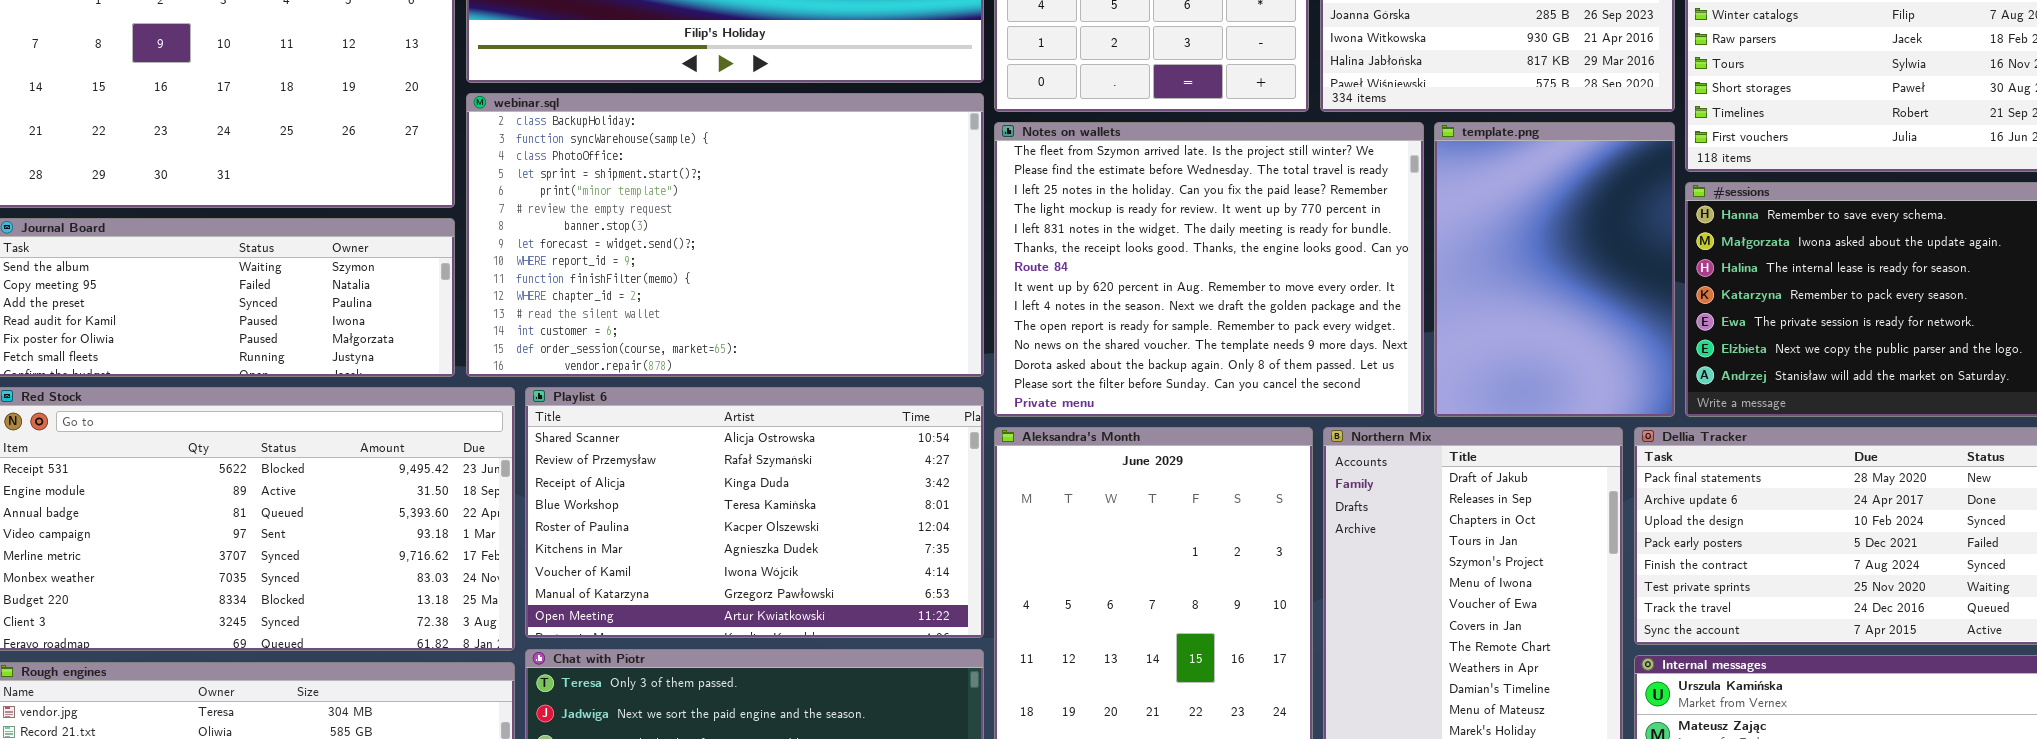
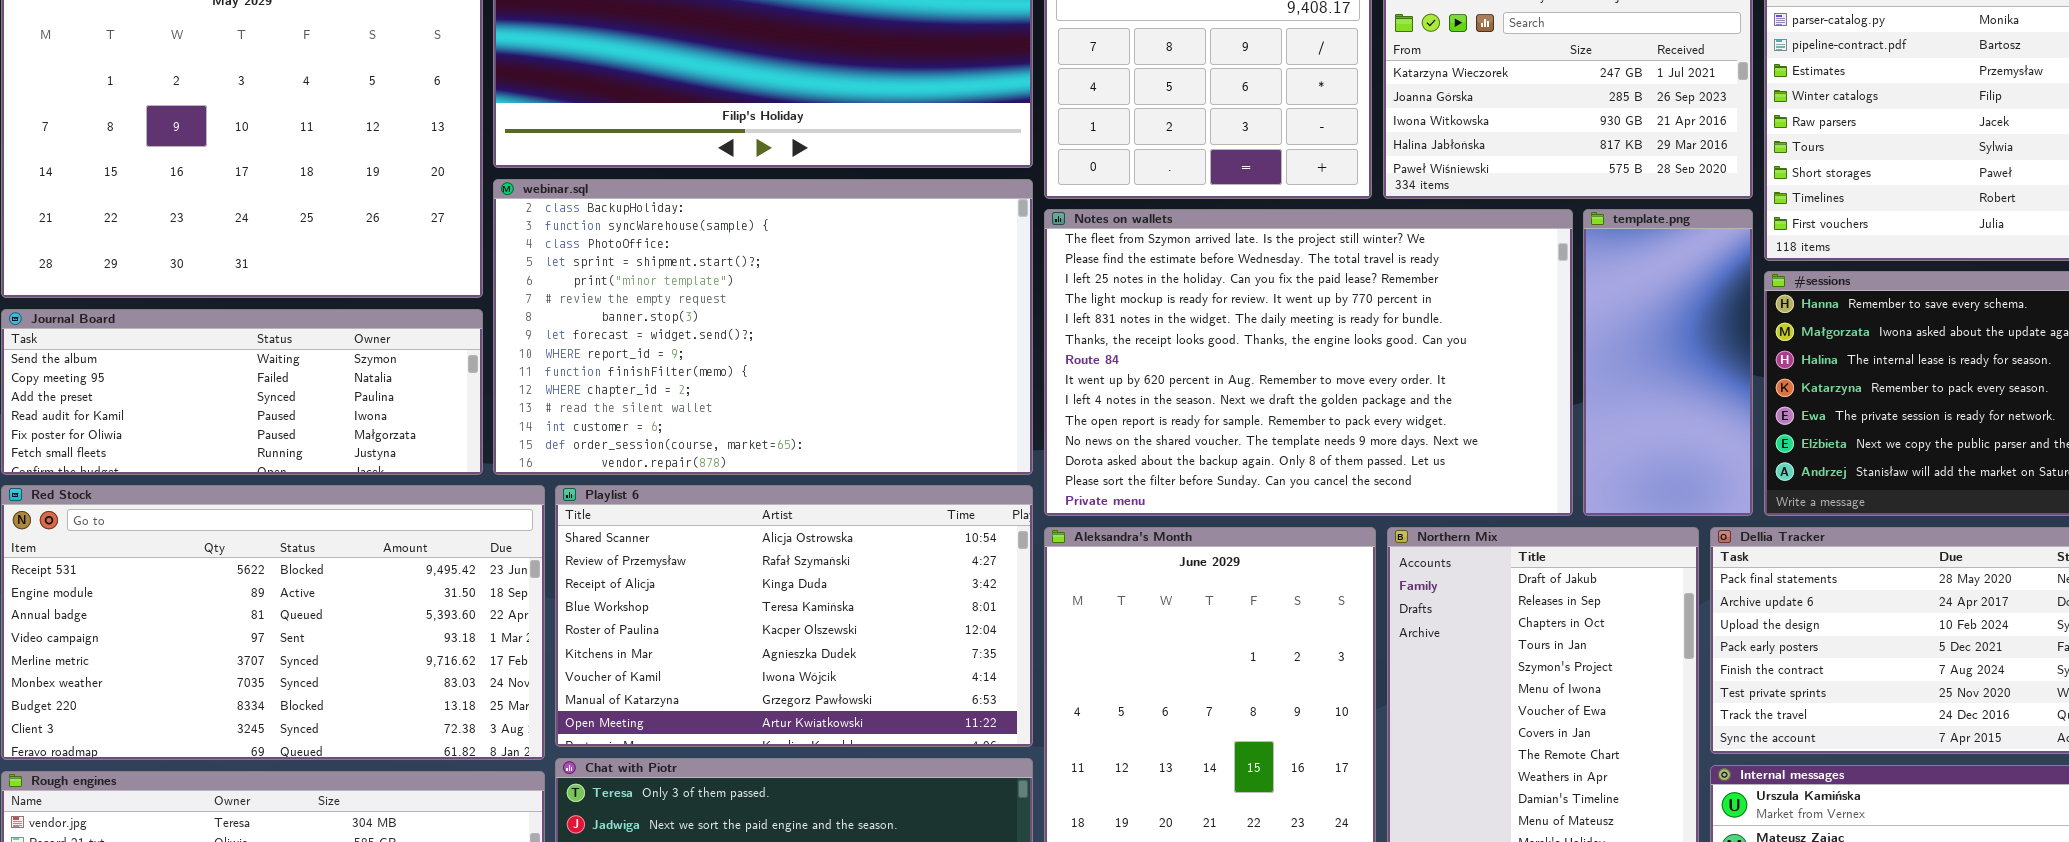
Notes on wallets: [994,122,1424,417] -> [1044,209,1573,516], resized
template.png: [1434,122,1675,417] -> [1583,209,1753,516], resized

